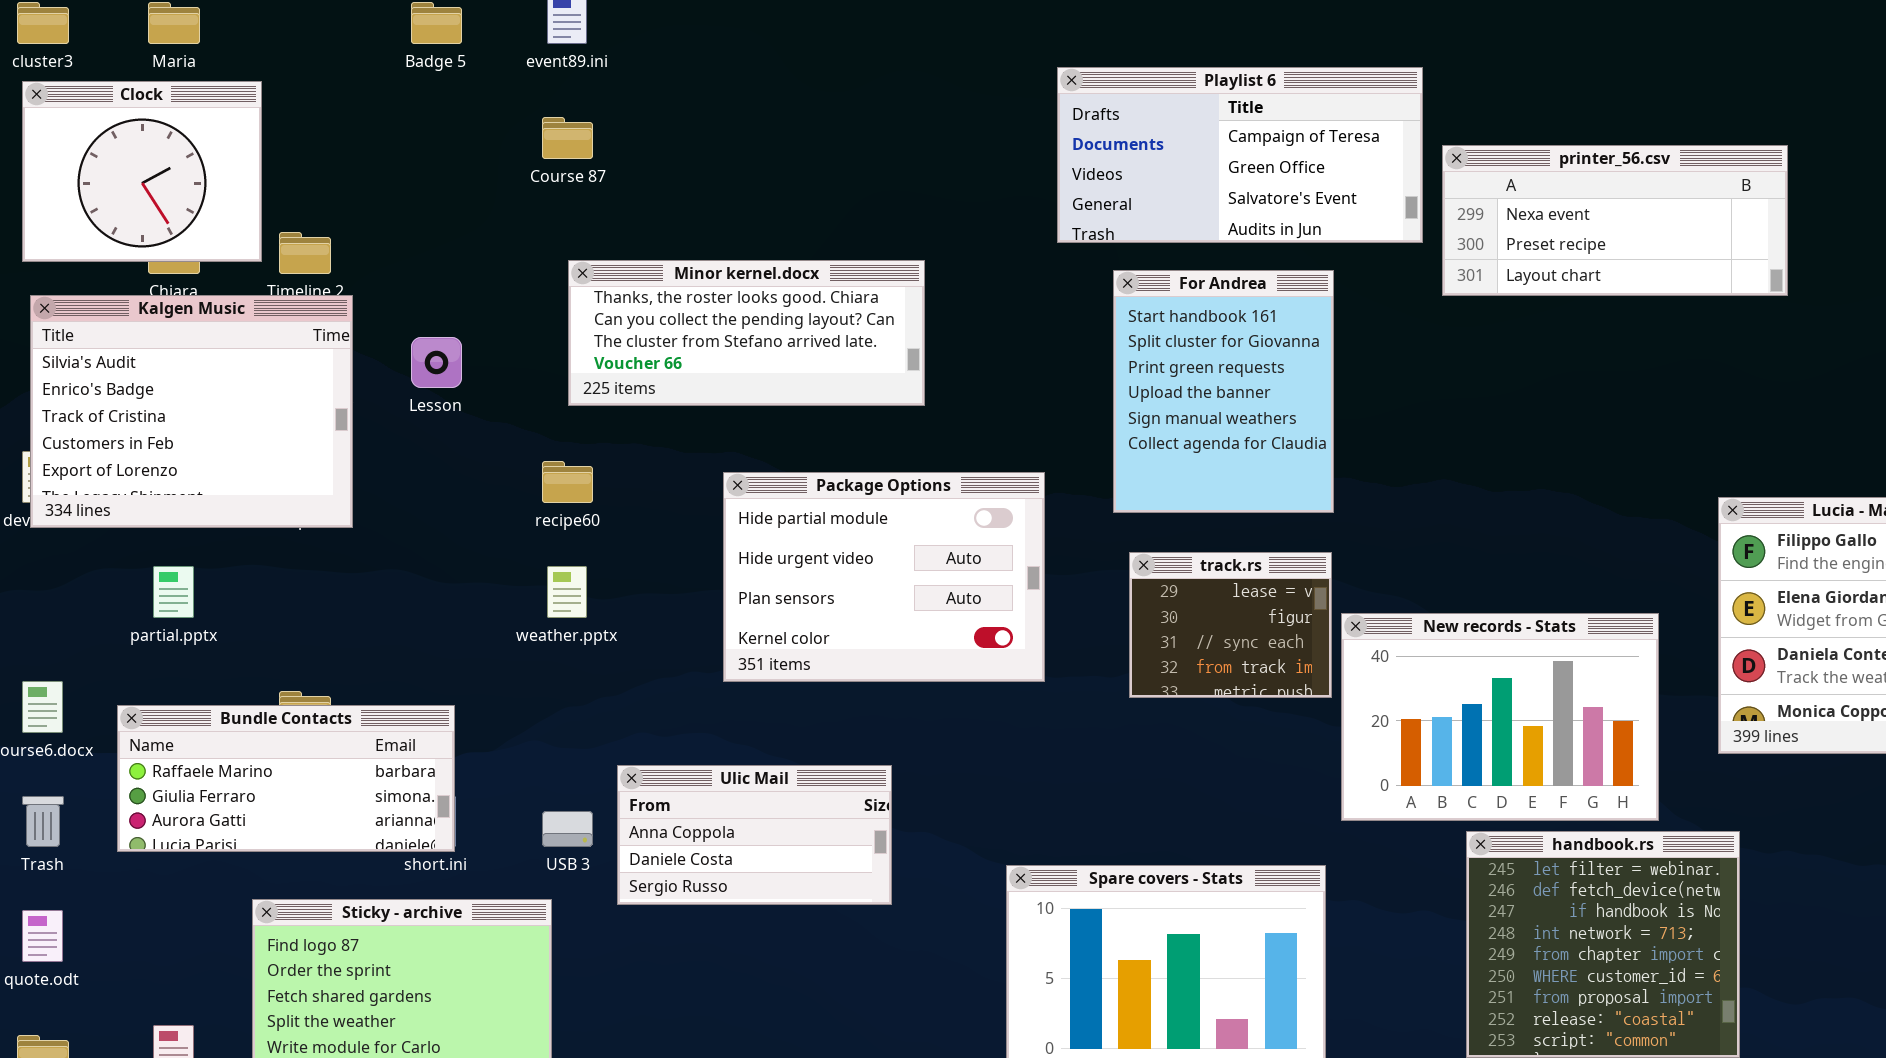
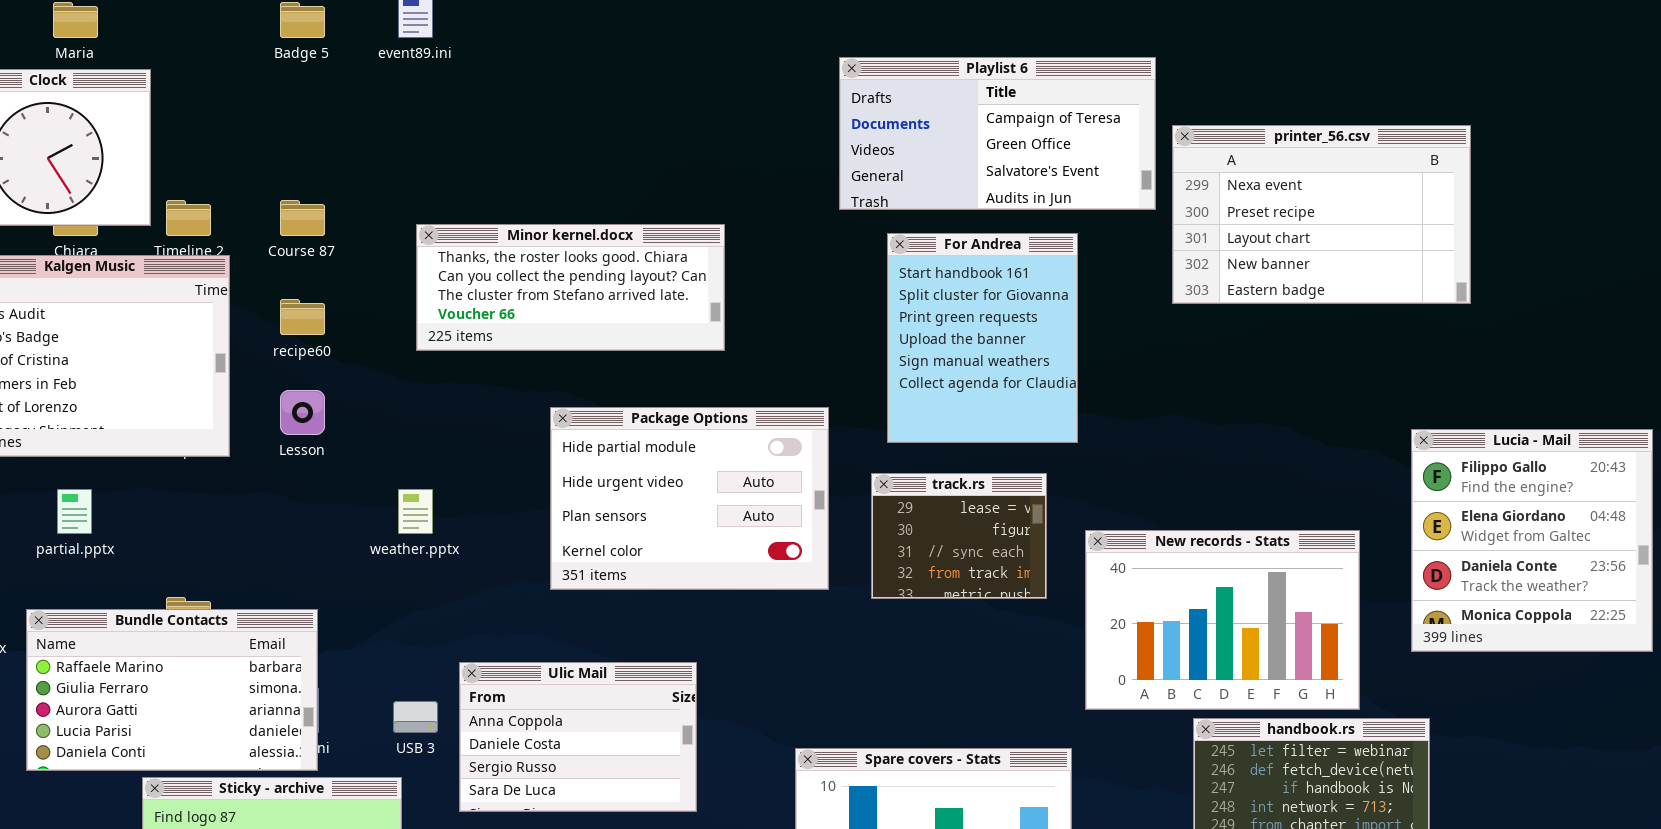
Course 87: [542,117,593,159] -> [280,200,325,236], moved
printer_56.csv: [1442,145,1788,296] -> [1172,125,1471,304], resized
Lesson: [411,337,462,388] -> [280,390,325,435], moved
recipe60: [542,461,593,503] -> [280,299,325,335], moved
track.rs: [1129,552,1332,698] -> [871,473,1047,599], moved
Bundle Contacts: [117,705,455,852] -> [26,609,318,771], resized
Ulic Mail: [617,765,892,905] -> [459,662,697,812], resized

